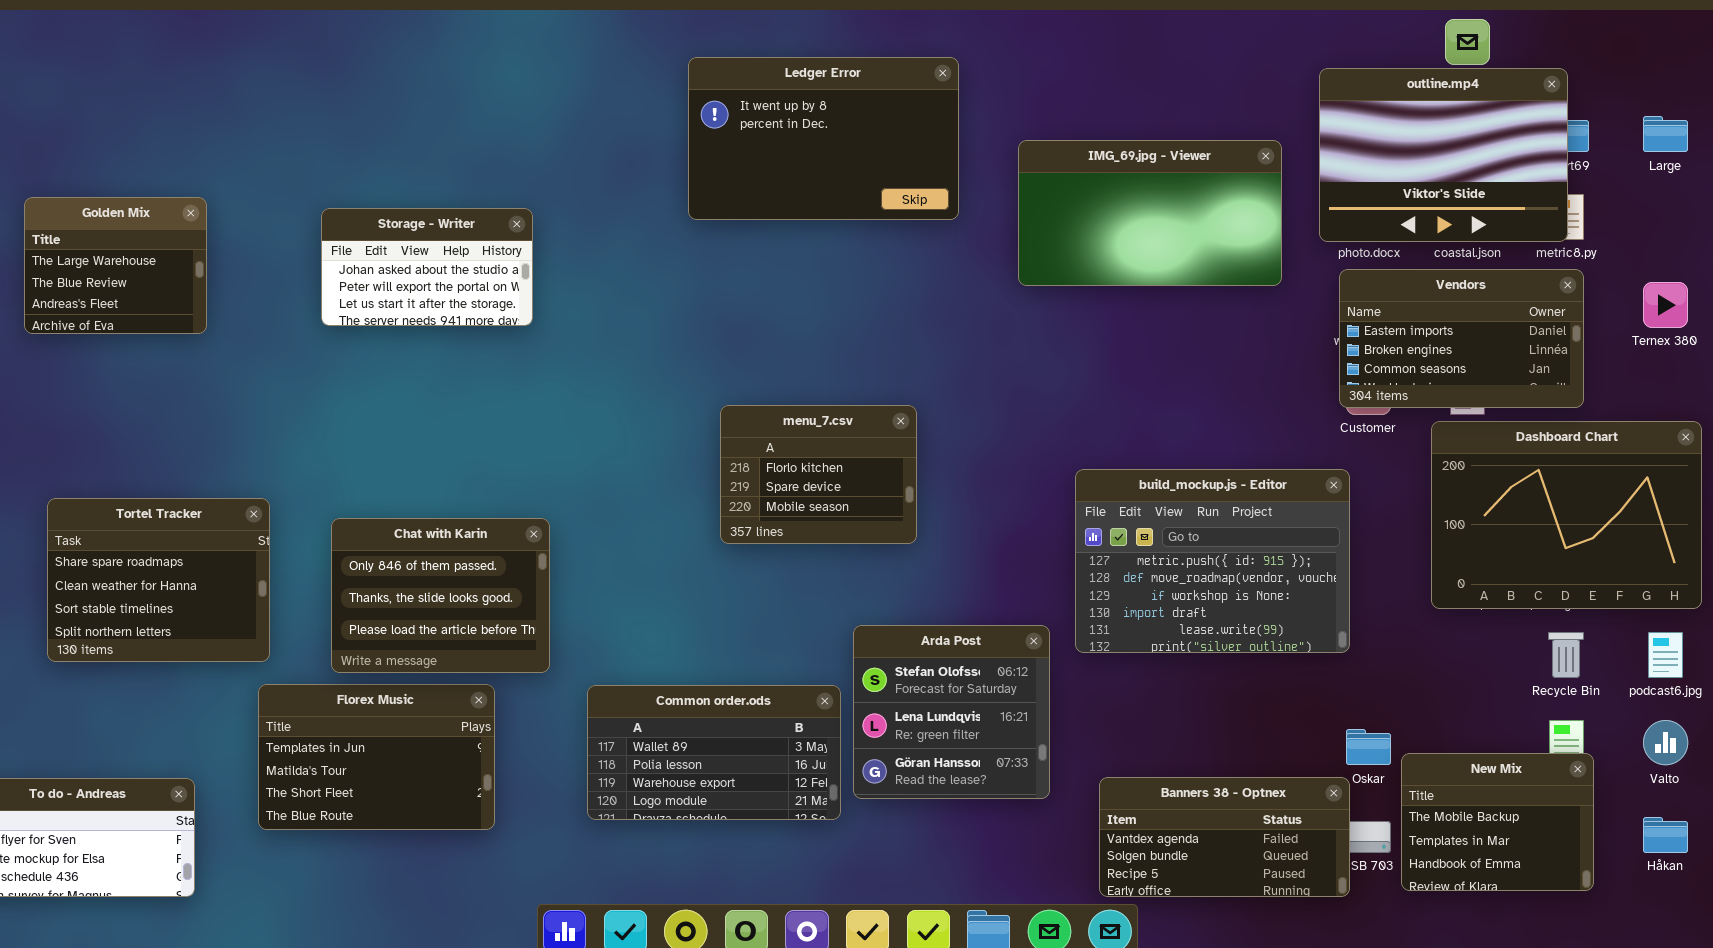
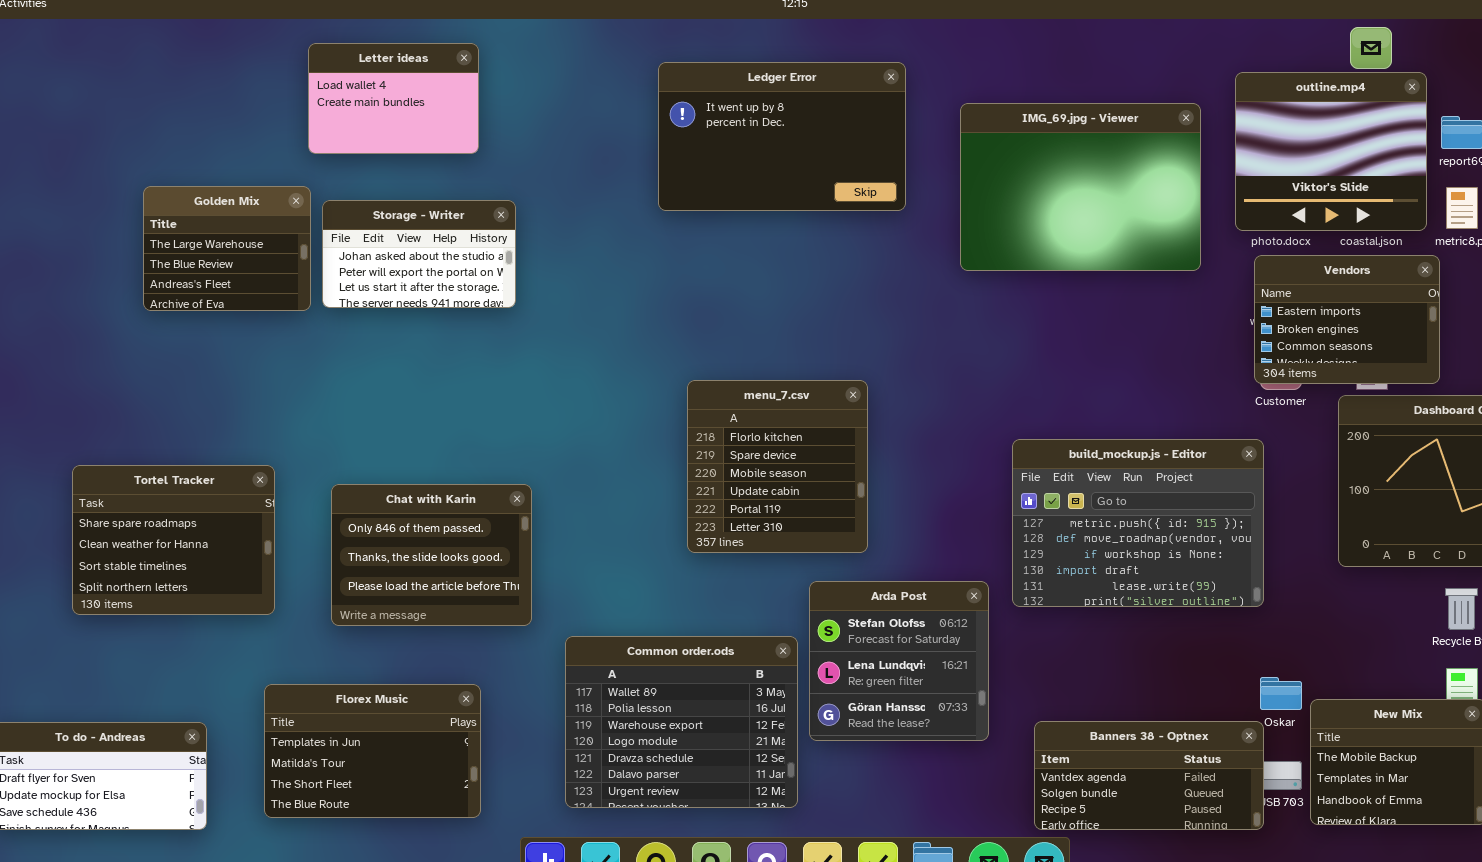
Letter ideas: none -> [308,43,479,154], opened
outline.mp4: [1319,68,1568,242] -> [1235,72,1427,231], resized
IMG_69.jpg - Viewer: [1018,140,1282,286] -> [960,103,1201,271], resized
Golden Mix: [24,197,207,334] -> [143,186,311,311], moved
Vendors: [1339,269,1584,408] -> [1254,255,1440,384], resized
menu_7.csv: [720,405,917,544] -> [687,380,868,553], resized
Florex Music: [258,684,495,830] -> [264,684,481,818], moved
Common order.ods: [587,685,841,820] -> [565,636,798,808], resized

